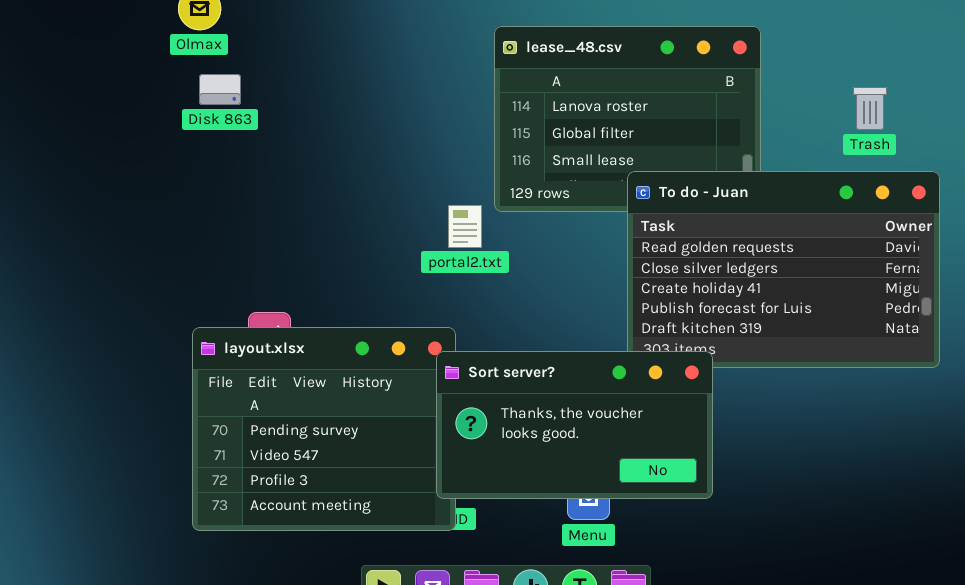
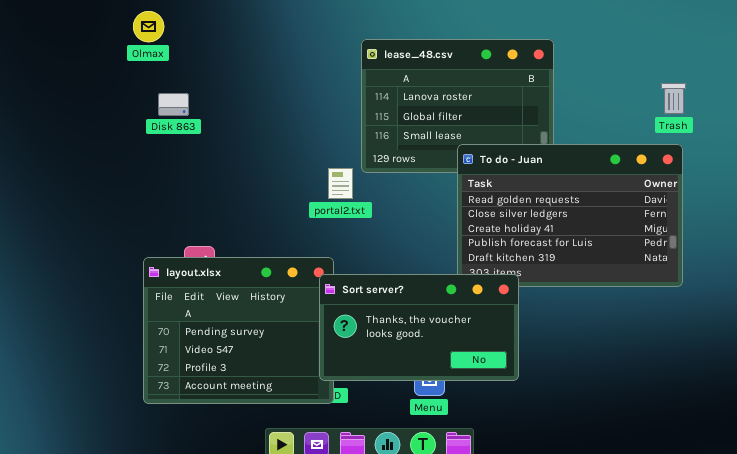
Disk 863: [199,74,241,105] -> [158,93,189,116], moved
Trash: [853,87,887,130] -> [661,83,686,114], moved

